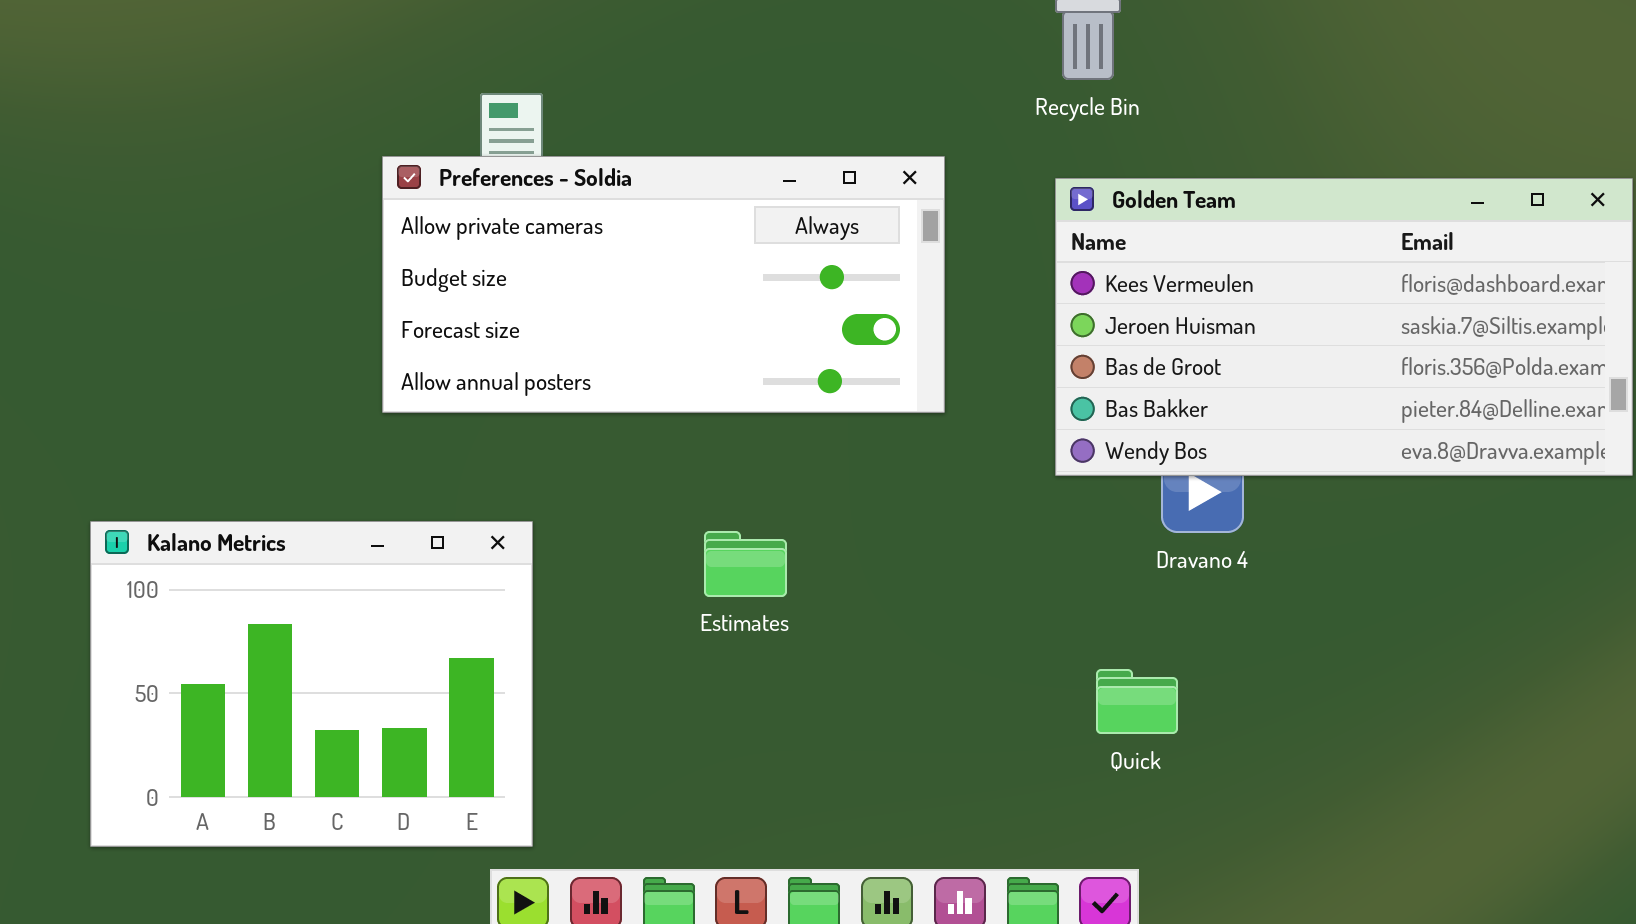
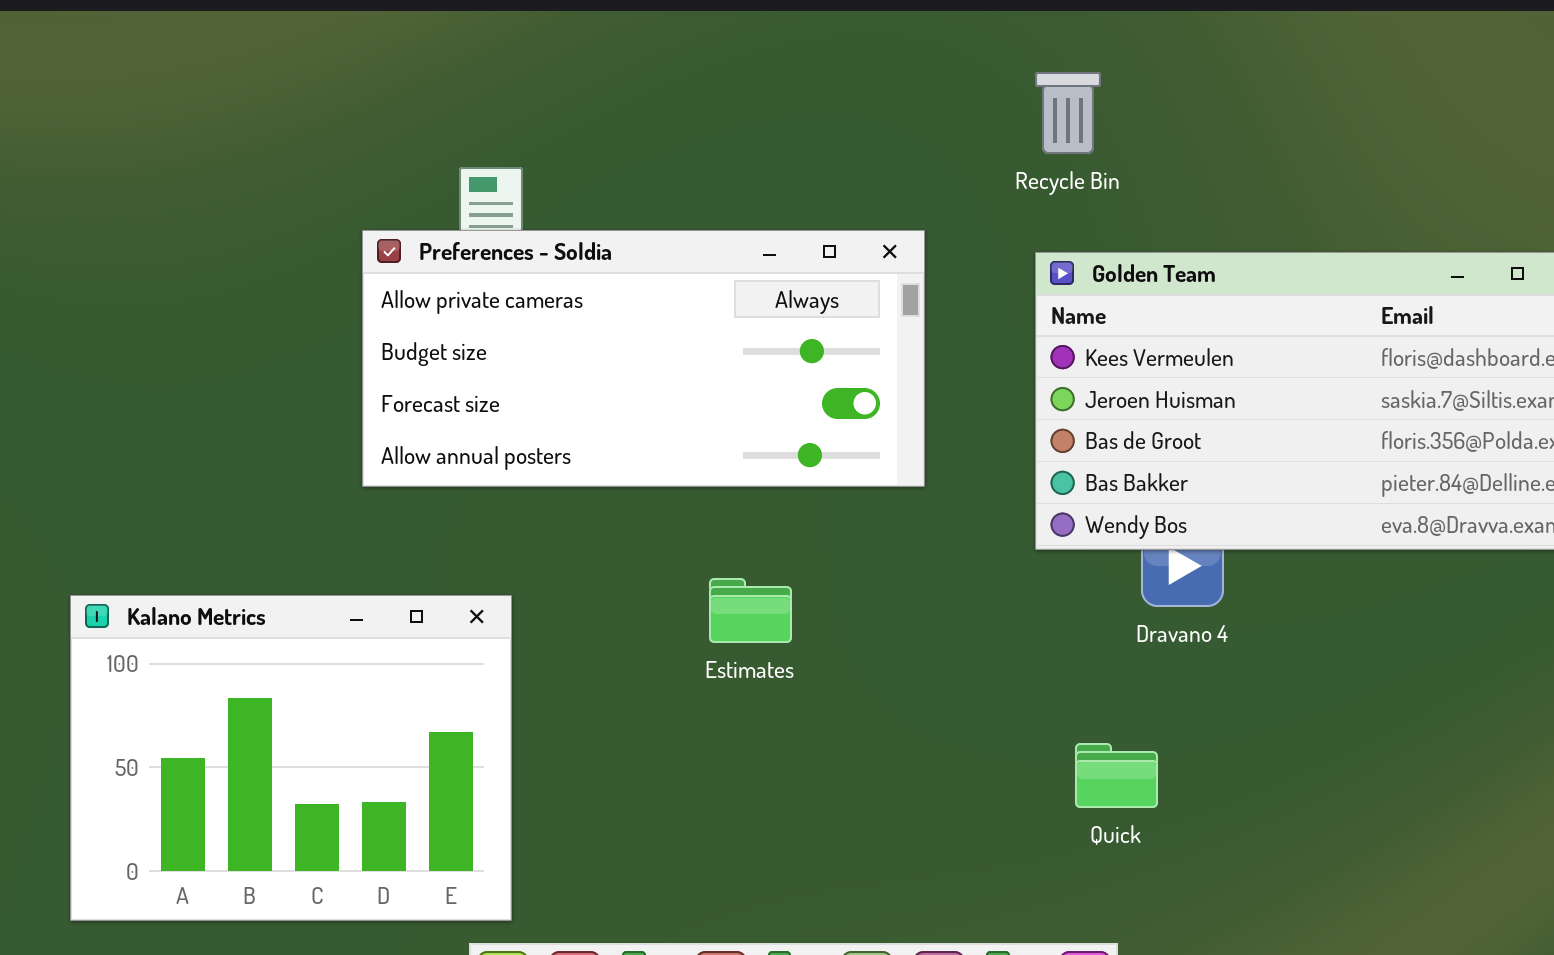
Estimates: [704,531,787,597] -> [709,578,792,643], moved

